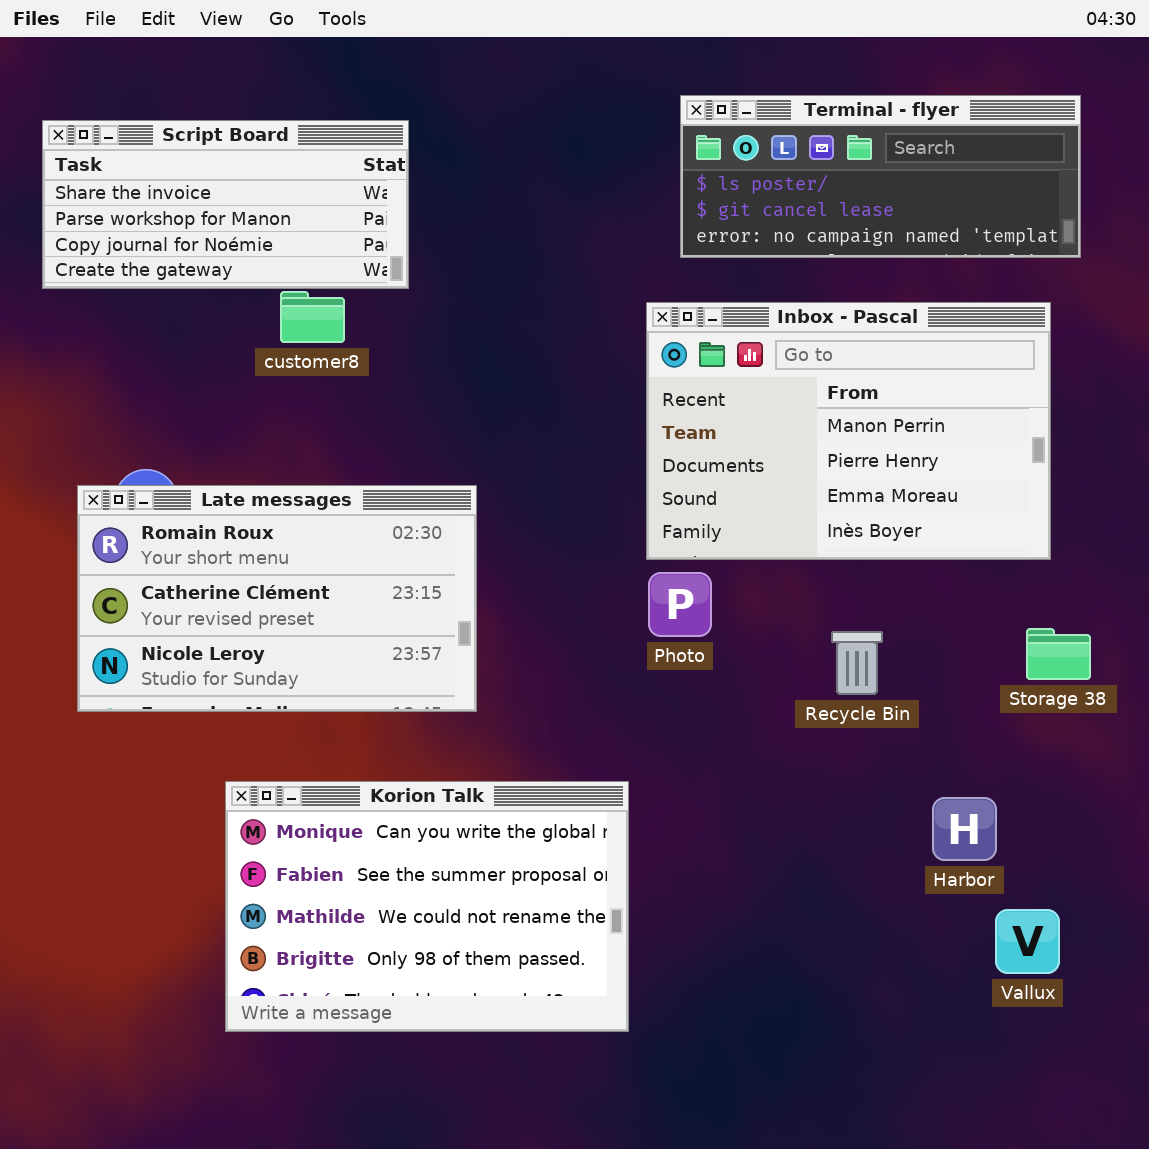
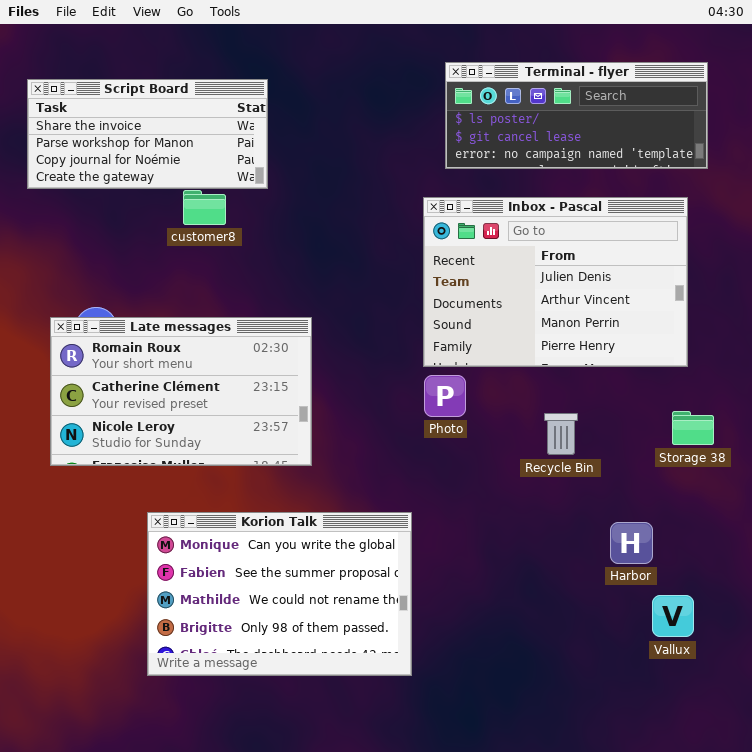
Inbox - Pascal: [646,302,1051,560] -> [423,197,688,367], scrolled up 2 rows

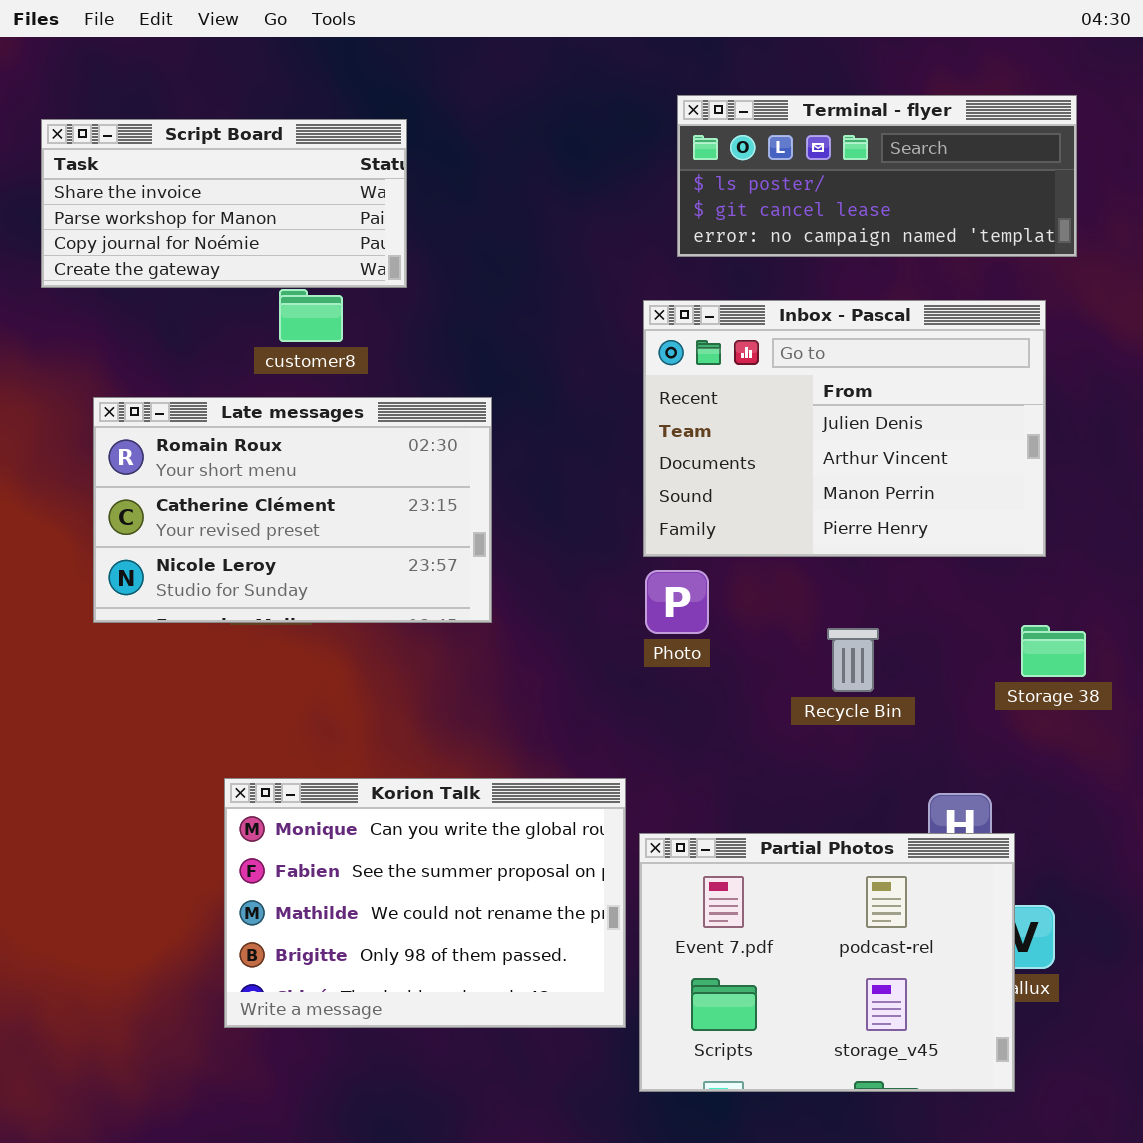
Late messages: [50,317,312,466] -> [93,397,492,623], moved
Partial Photos: none -> [639,833,1015,1092], opened

